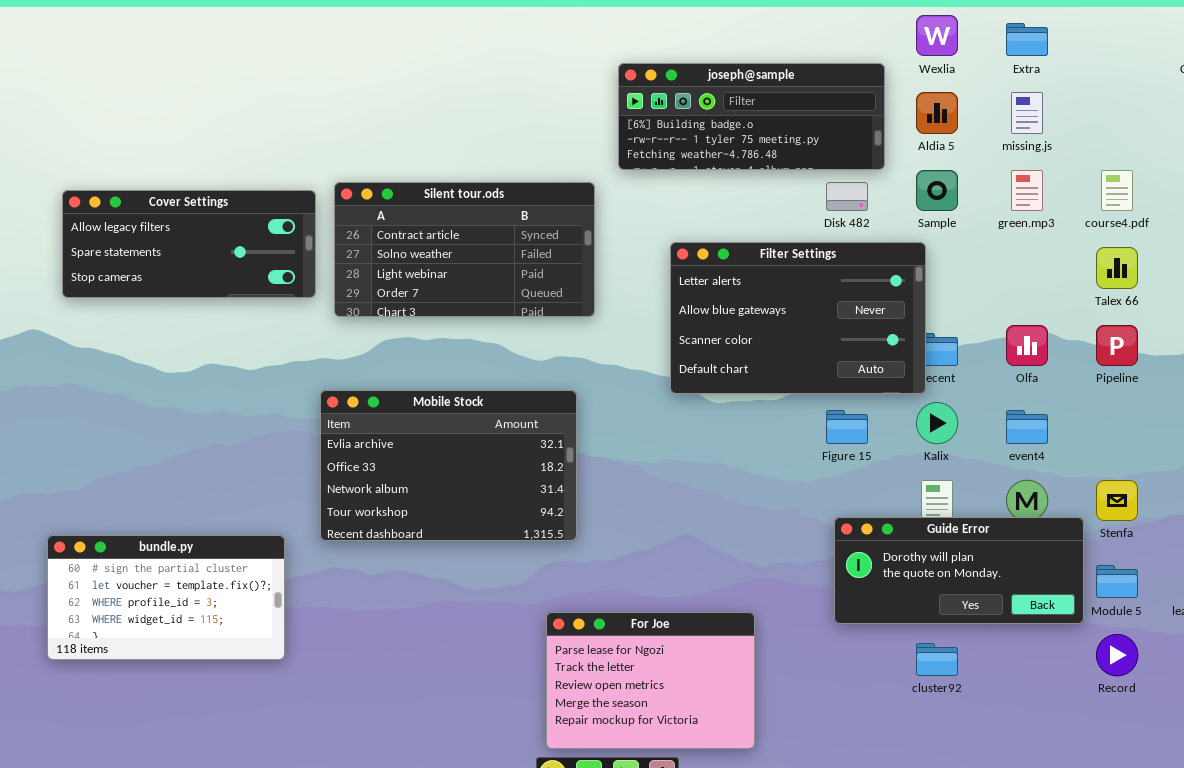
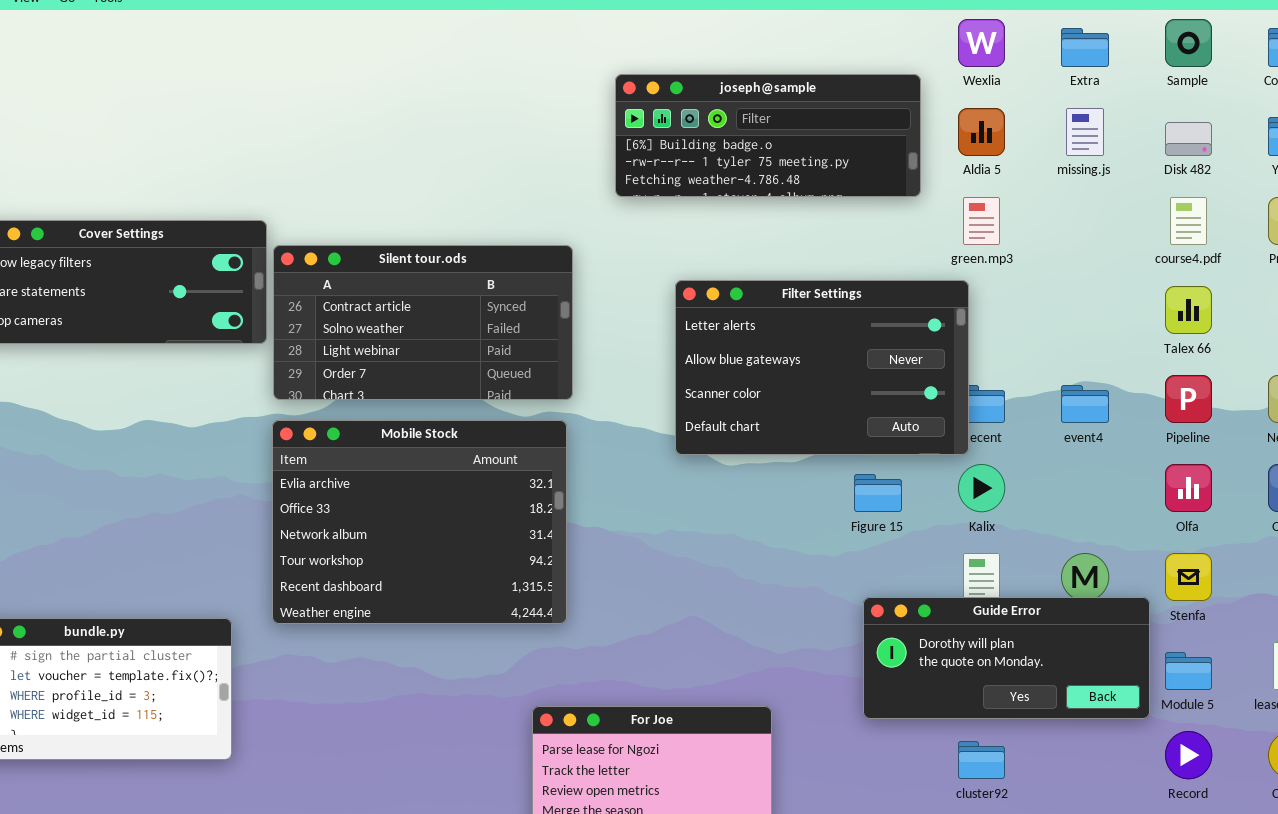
Sample: [916,170,958,211] -> [1165,19,1212,67], moved
green.mp3: [1011,170,1043,211] -> [963,197,1000,245], moved
Silent tour.ods: [334,182,595,317] -> [273,245,573,400], moved
Disk 482: [826,182,868,211] -> [1165,122,1212,156], moved
Olfa: [1006,325,1048,366] -> [1165,464,1212,512], moved
Mobile Stock: [320,390,577,541] -> [272,420,567,624], resized
event4: [1006,410,1048,444] -> [1061,385,1109,423], moved

